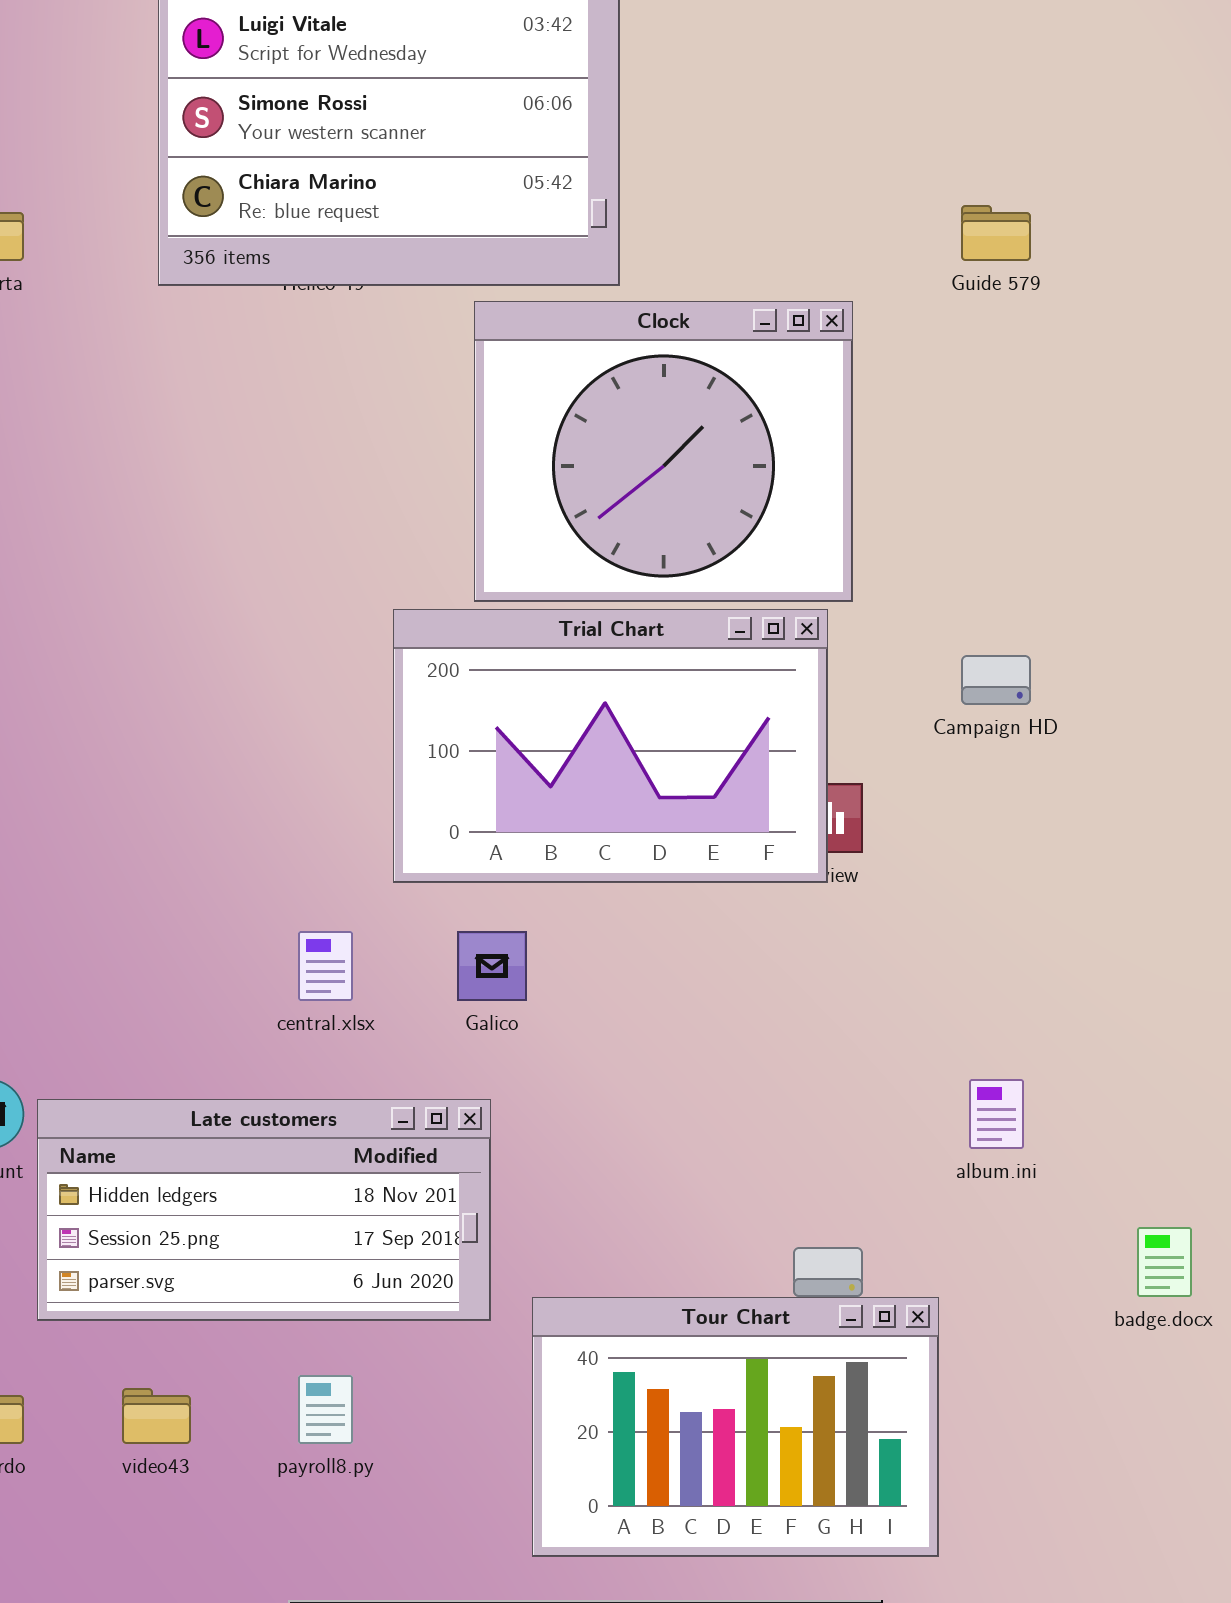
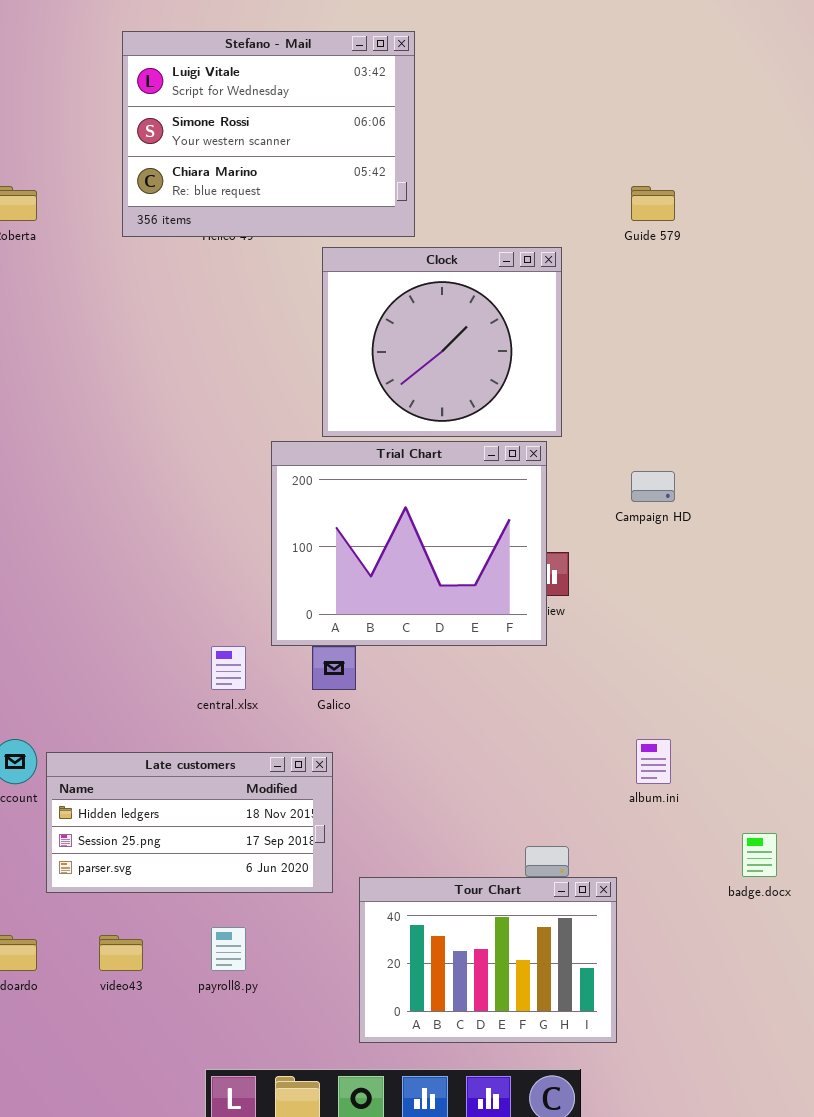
Trial Chart: [393,609,828,883] -> [271,441,547,646], resized

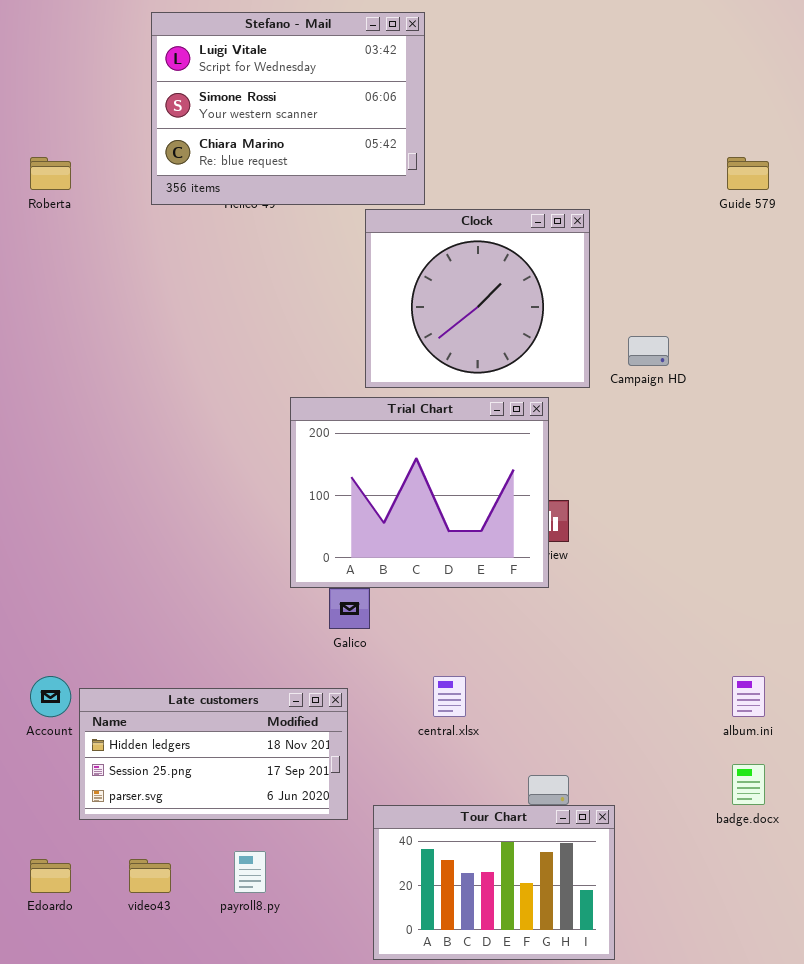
Guide 579: [631,186,675,221] -> [727,157,769,190], moved
Clock: [322,247,562,437] -> [365,209,590,388], moved
Campaign HD: [631,471,675,502] -> [628,336,669,366], moved
central.xlsx: [211,646,246,690] -> [433,676,466,717], moved
album.ini: [636,739,671,784] -> [732,676,765,717], moved

